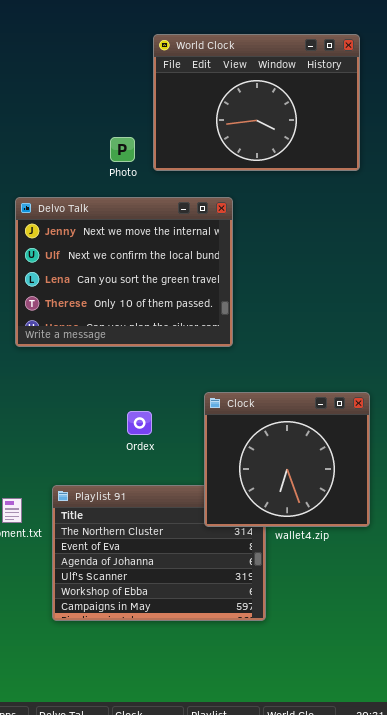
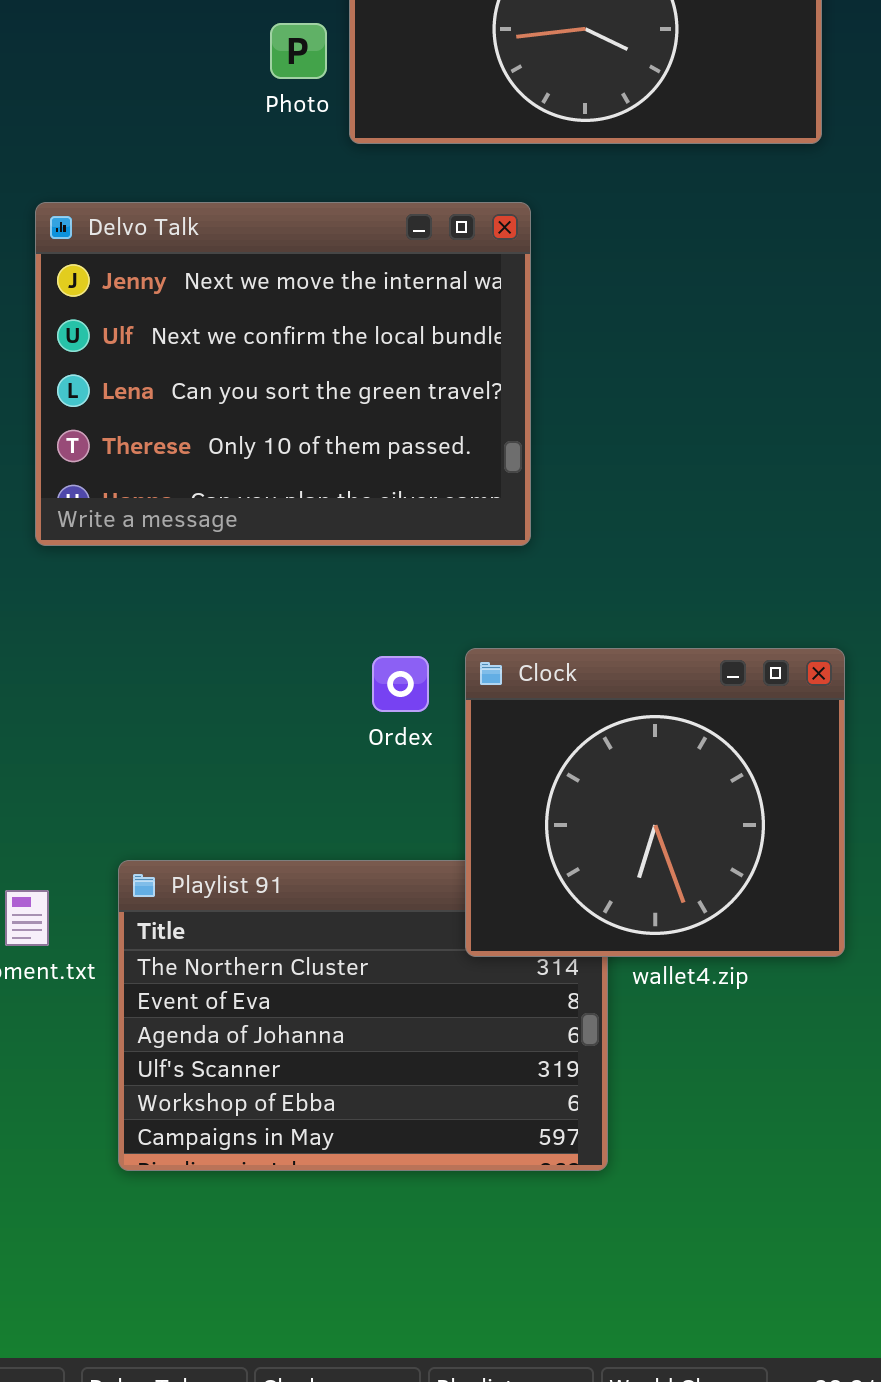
Photo: [110,137,135,162] -> [270,23,327,79], moved
Ordex: [127,411,152,435] -> [372,656,429,712], moved

